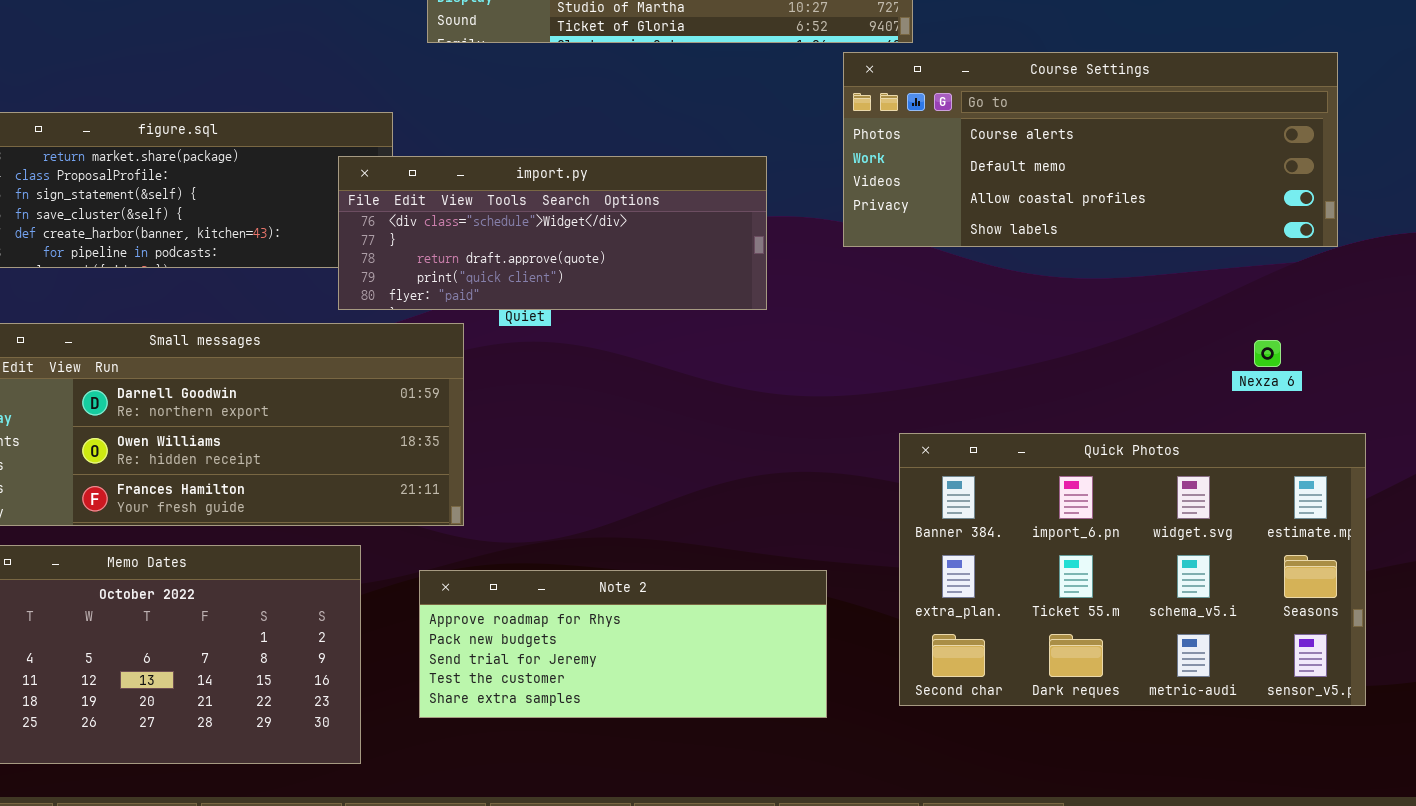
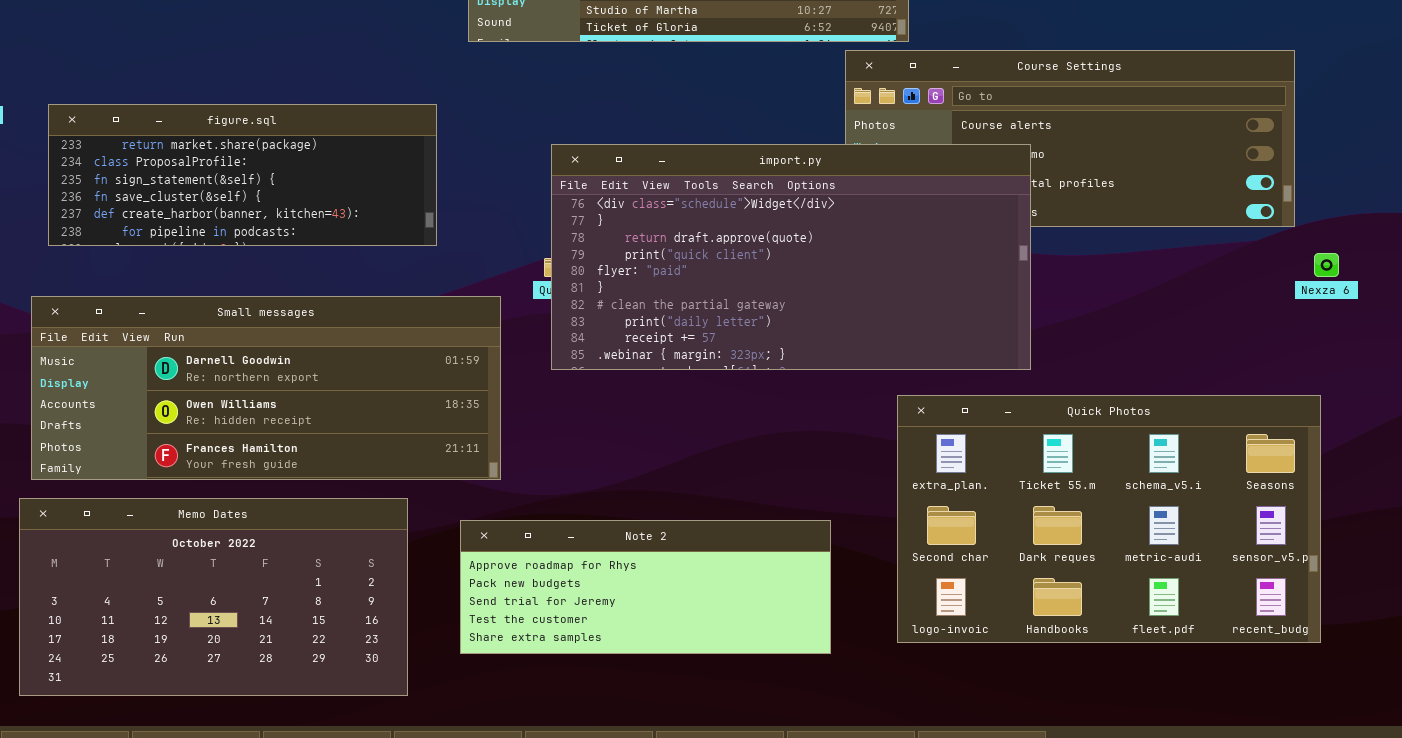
import.py: [338,156,767,310] -> [551,144,1031,370], moved, resized
Nexza 6: [1254,340,1281,367] -> [1314,253,1339,277], moved
Quick Photos: [899,433,1366,706] -> [897,395,1321,643], scrolled down 1 row

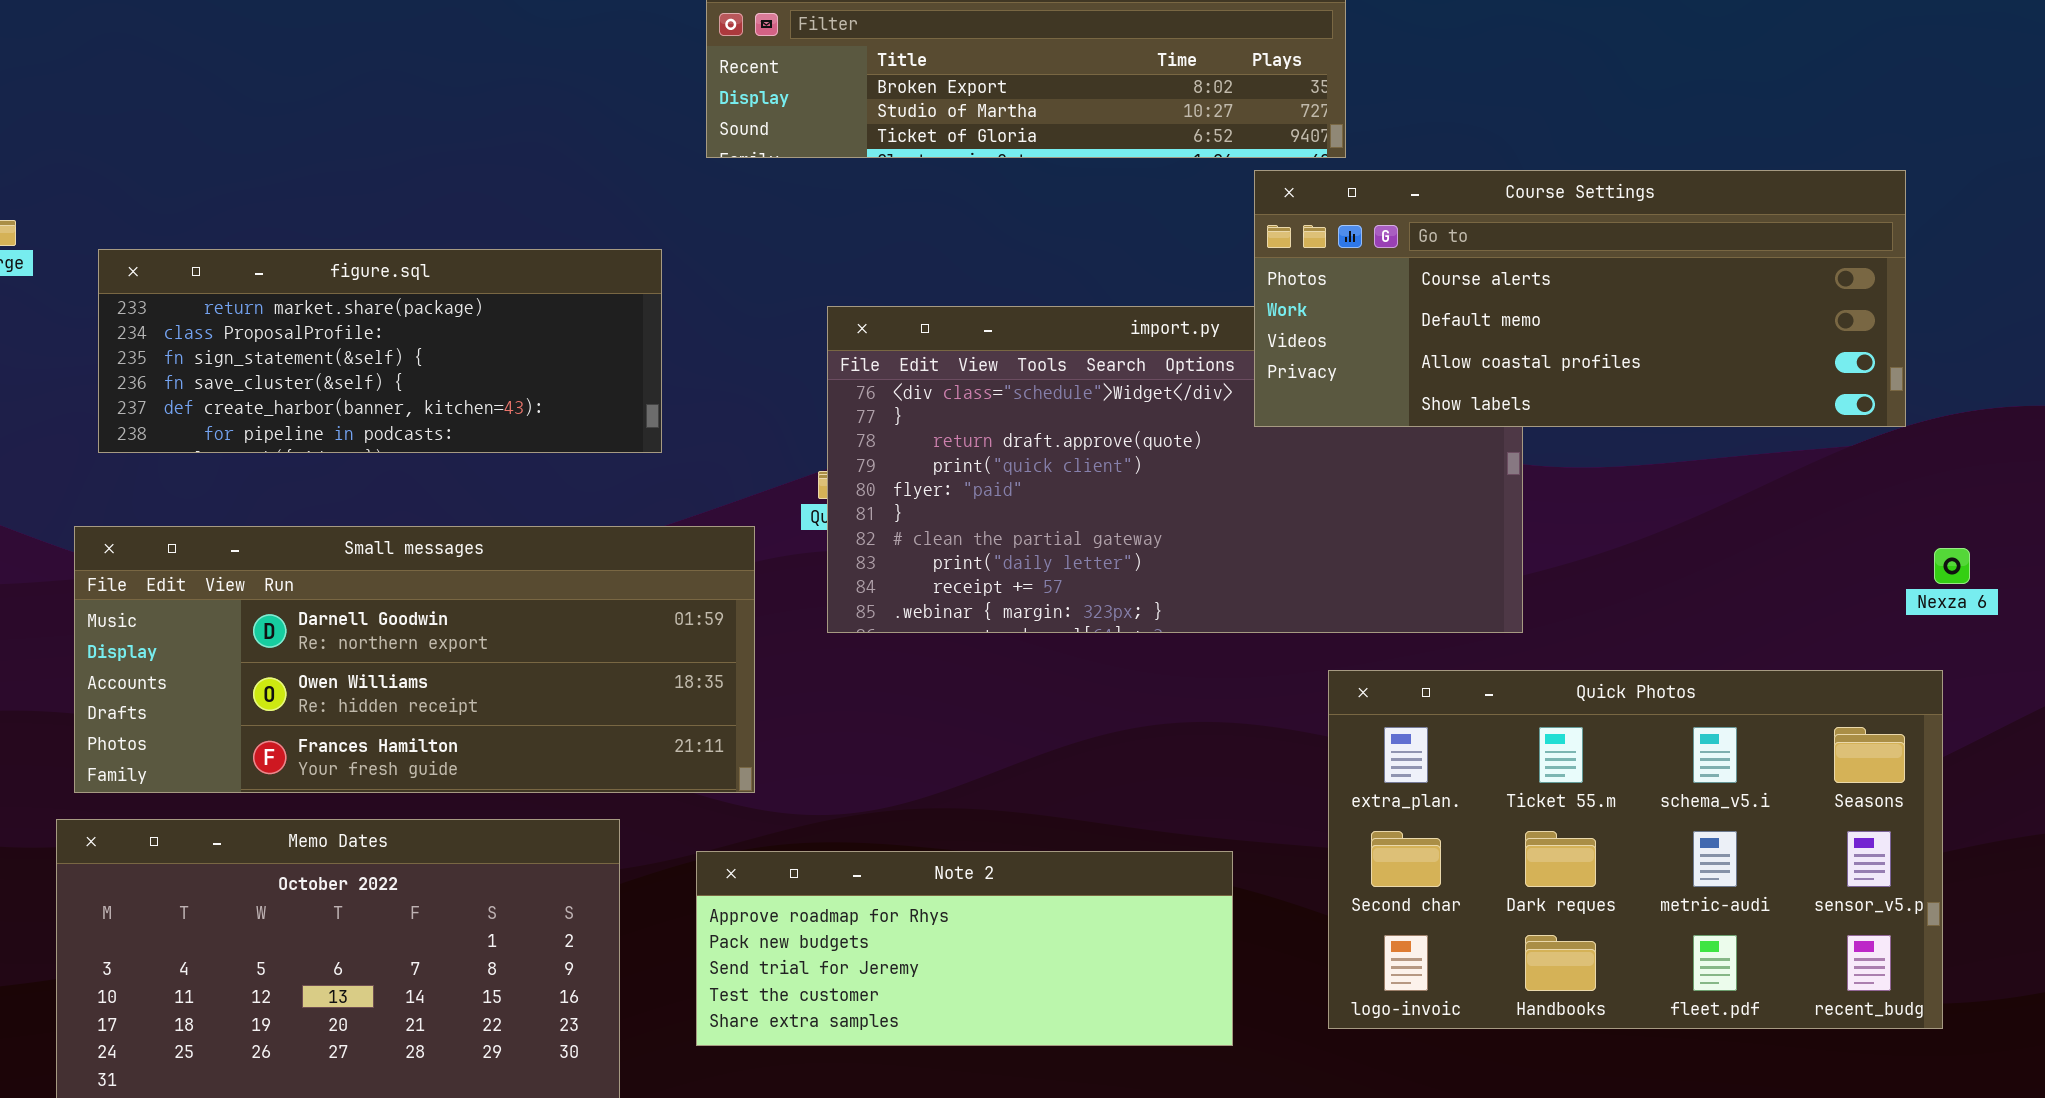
Course Settings: [845,50,1295,227] -> [1254,170,1906,427], raised
Nexza 6: [1314,253,1339,277] -> [1934,548,1970,584], moved

